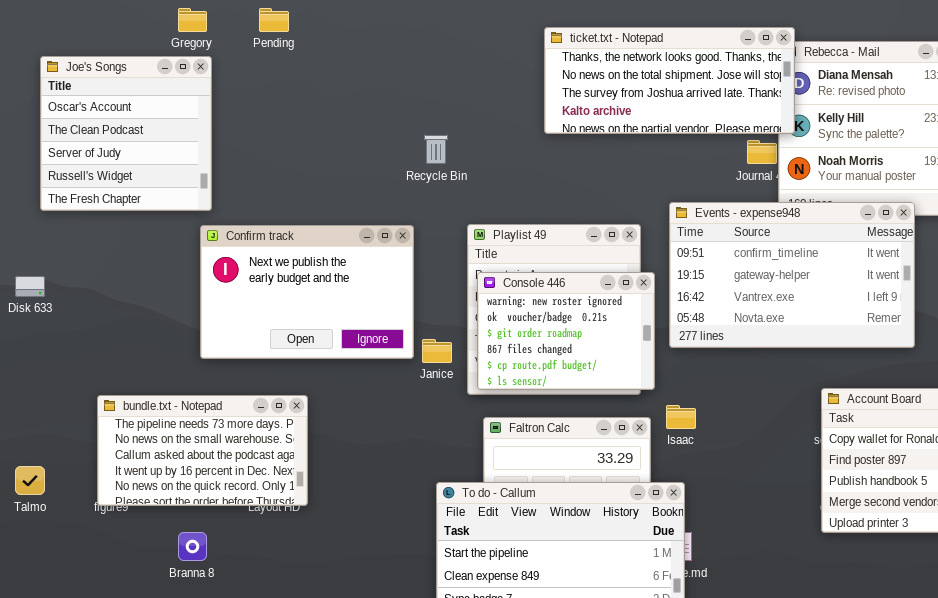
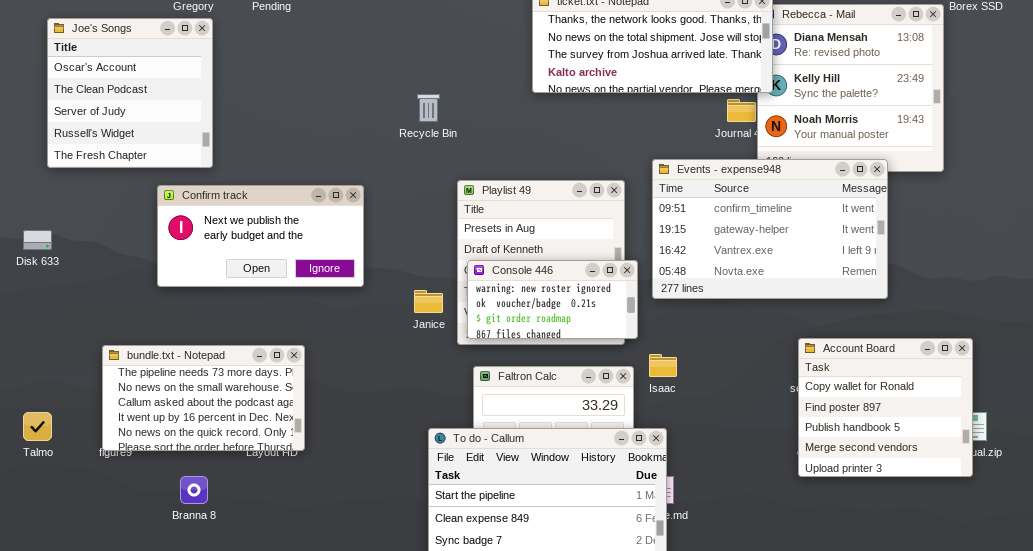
Confirm track: [200,225,414,359] -> [157,185,364,287], moved, resized
Console 446: [477,272,655,390] -> [467,260,638,339], resized

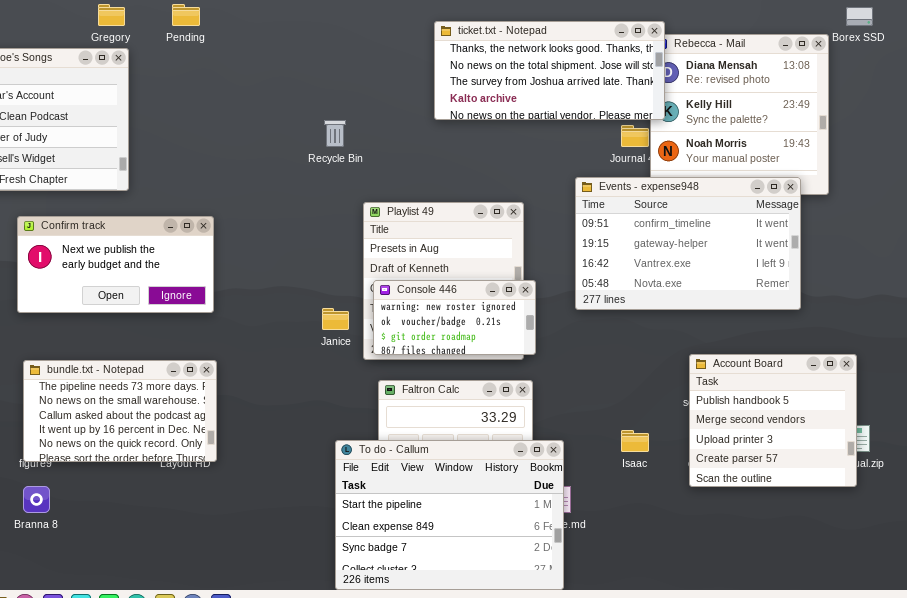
Events - expense948: [652,159,888,299] -> [575,177,801,310], moved
Confirm track: [157,185,364,287] -> [17,216,214,313], moved
Account Board: [798,338,973,477] -> [689,354,857,487], scrolled down 2 rows
Isaac: [649,354,677,377] -> [621,430,649,452], moved
Branna 8: [180,476,208,504] -> [23,486,50,513], moved

